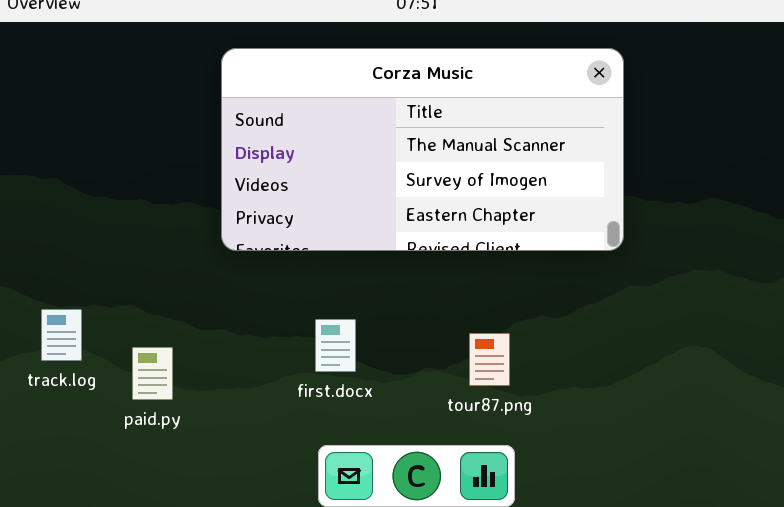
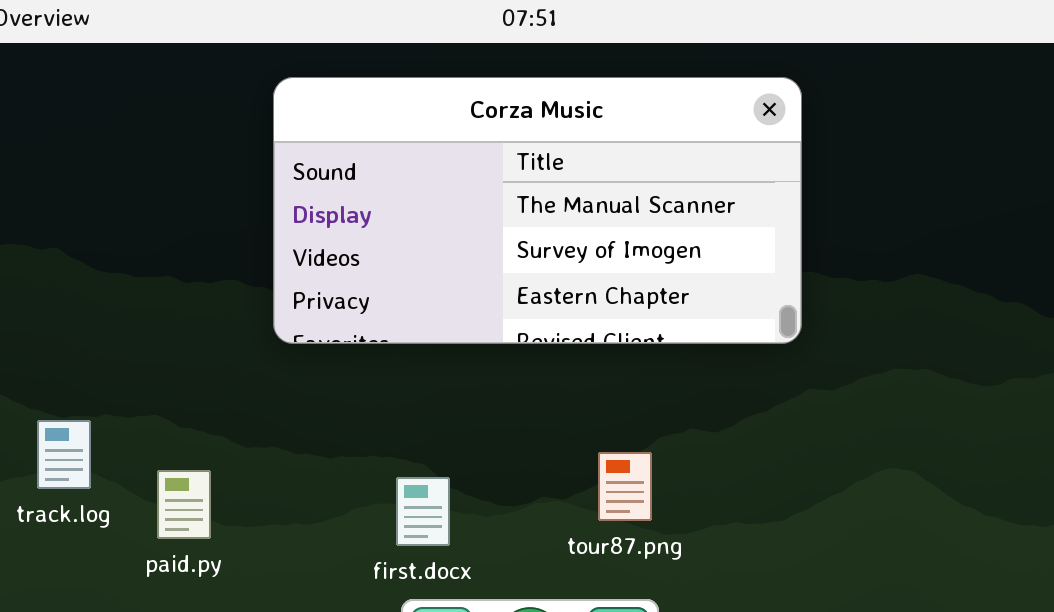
first.docx: [315,319,356,372] -> [396,477,450,546], moved

